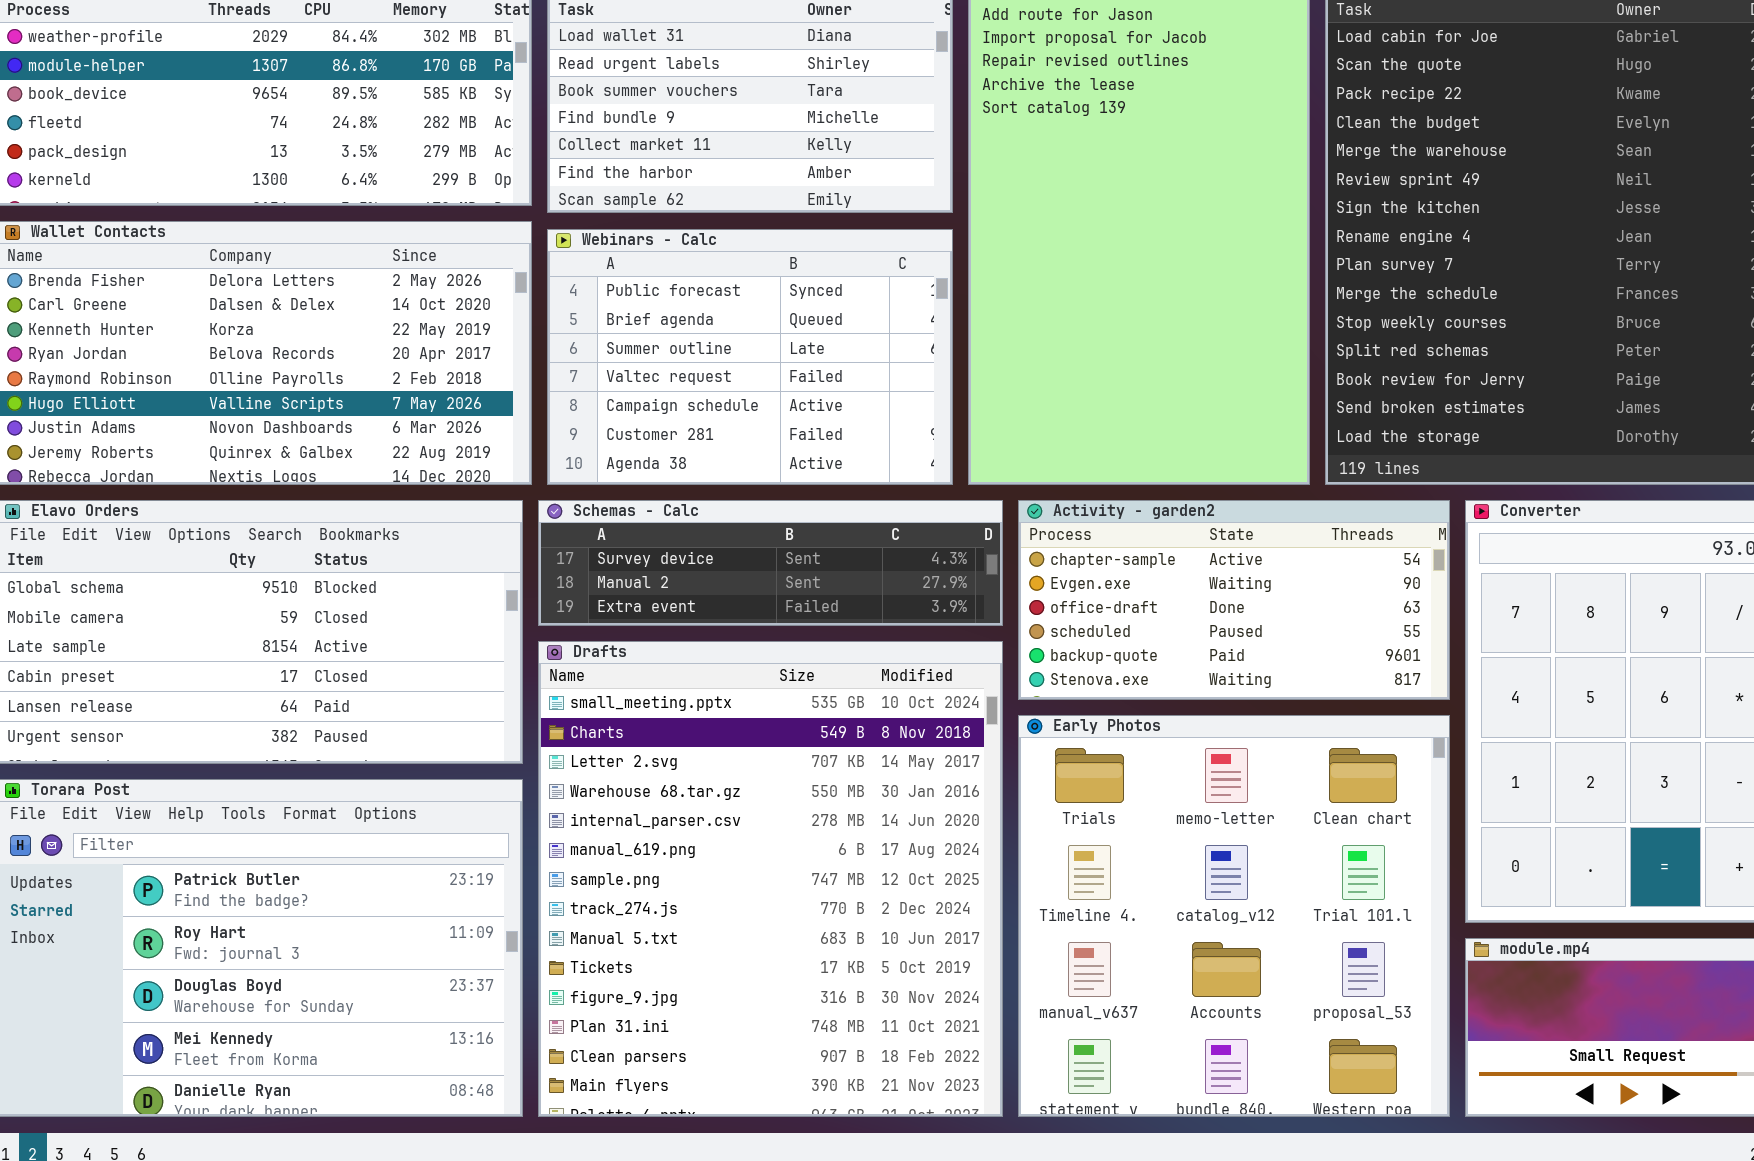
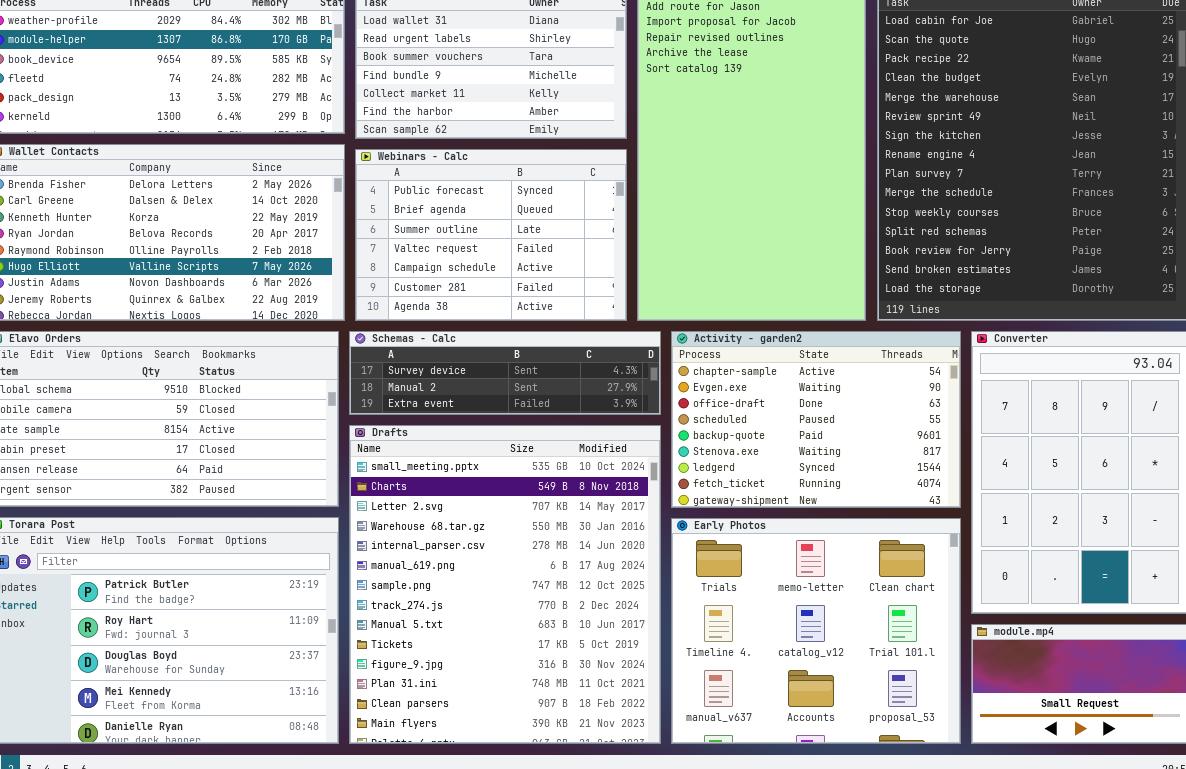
Activity - garden2: [1018,500,1450,700] -> [671,331,961,508], resized
Early Photos: [1018,715,1450,1117] -> [671,518,961,744], resized

